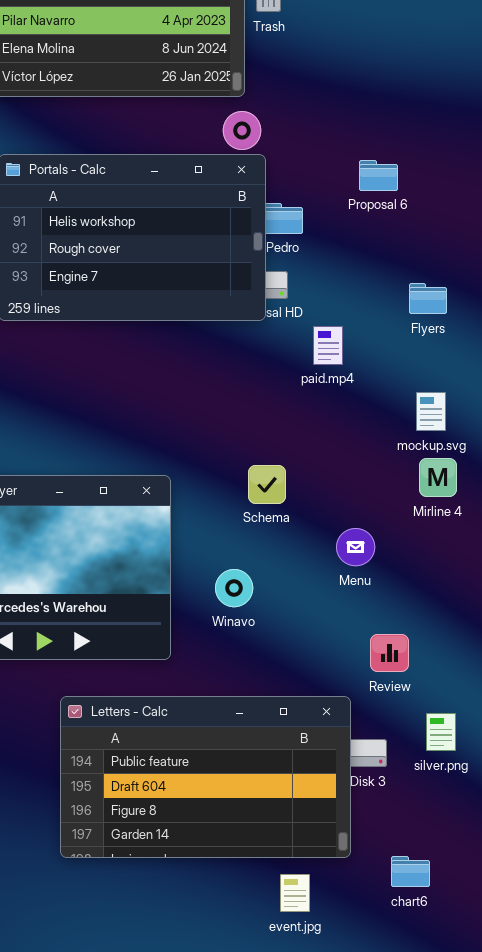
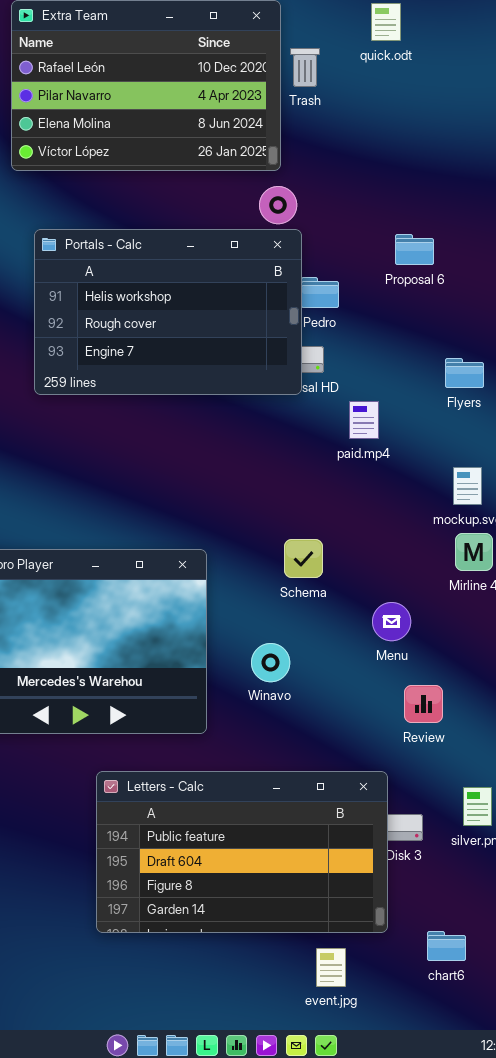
Review: [370,634,409,672] -> [404,685,443,723], moved

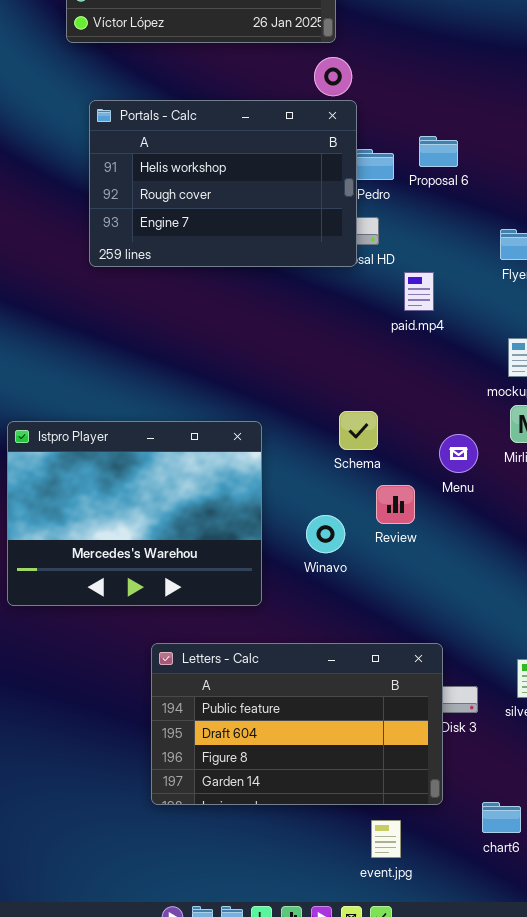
Proposal 6: [395,234,434,265] -> [419,136,458,167], moved
Menu: [372,602,411,641] -> [439,434,478,473], moved
Review: [404,685,443,723] -> [376,485,415,524], moved

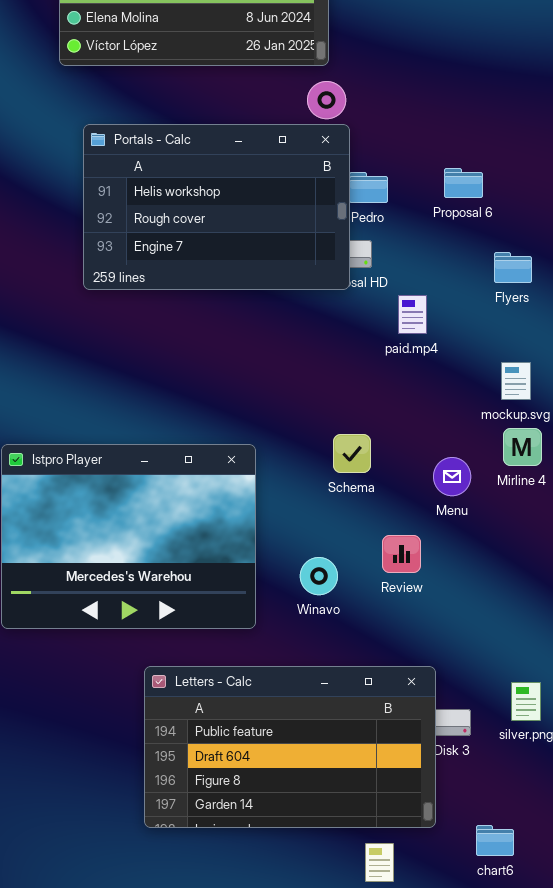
Proposal 6: [419,136,458,167] -> [444,168,483,198], moved
Review: [376,485,415,524] -> [382,535,421,573], moved
Winavo: [306,515,345,553] -> [300,557,338,595], moved

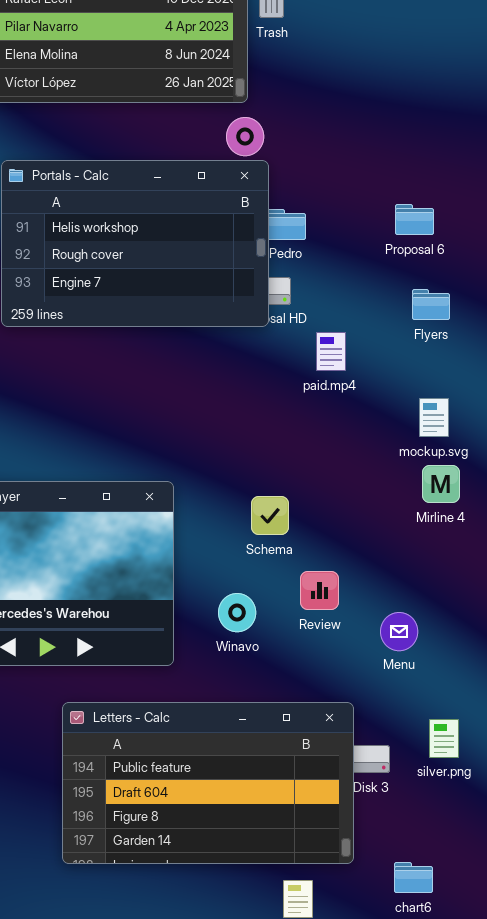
Proposal 6: [444,168,483,198] -> [395,204,434,235], moved
Schema: [333,434,371,473] -> [251,496,289,535], moved
Menu: [433,457,471,496] -> [380,612,418,651], moved

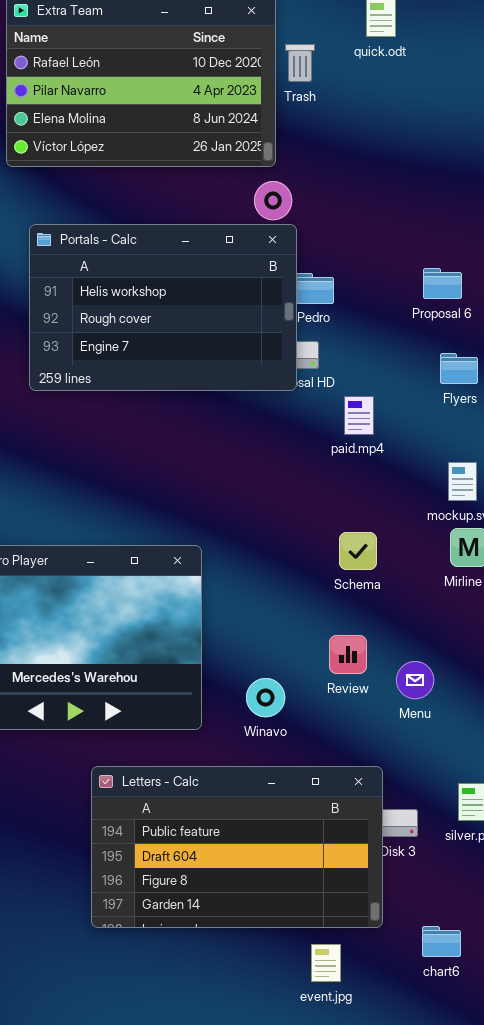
Schema: [251,496,289,535] -> [339,532,377,570], moved
Winavo: [218,593,256,632] -> [246,678,285,717], moved
Menu: [380,612,418,651] -> [396,661,434,699], moved

